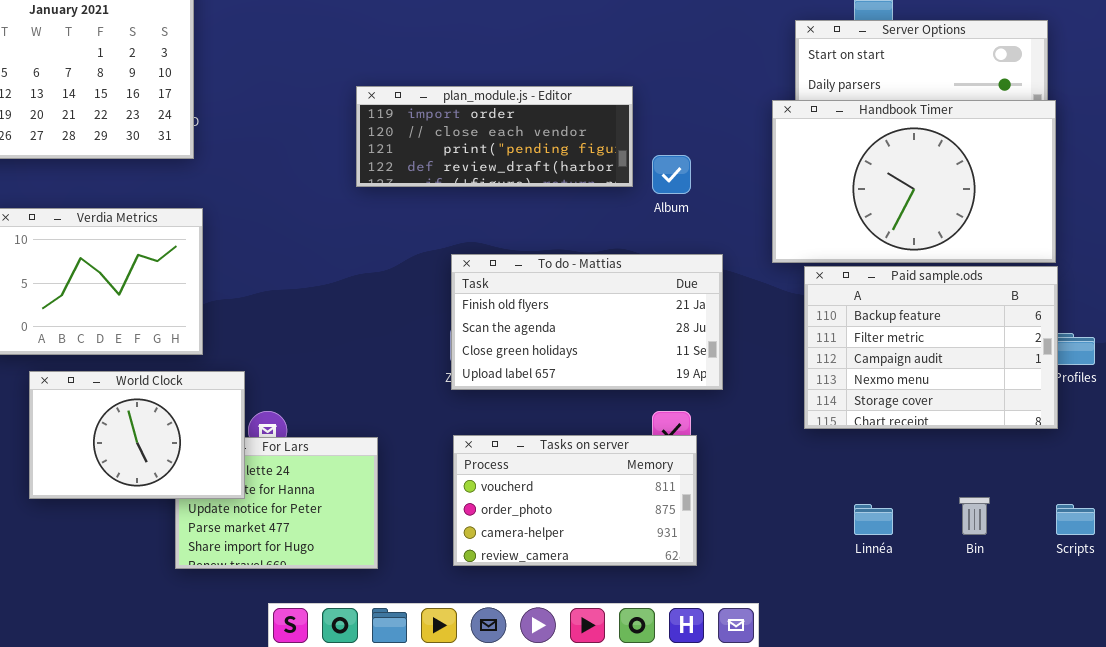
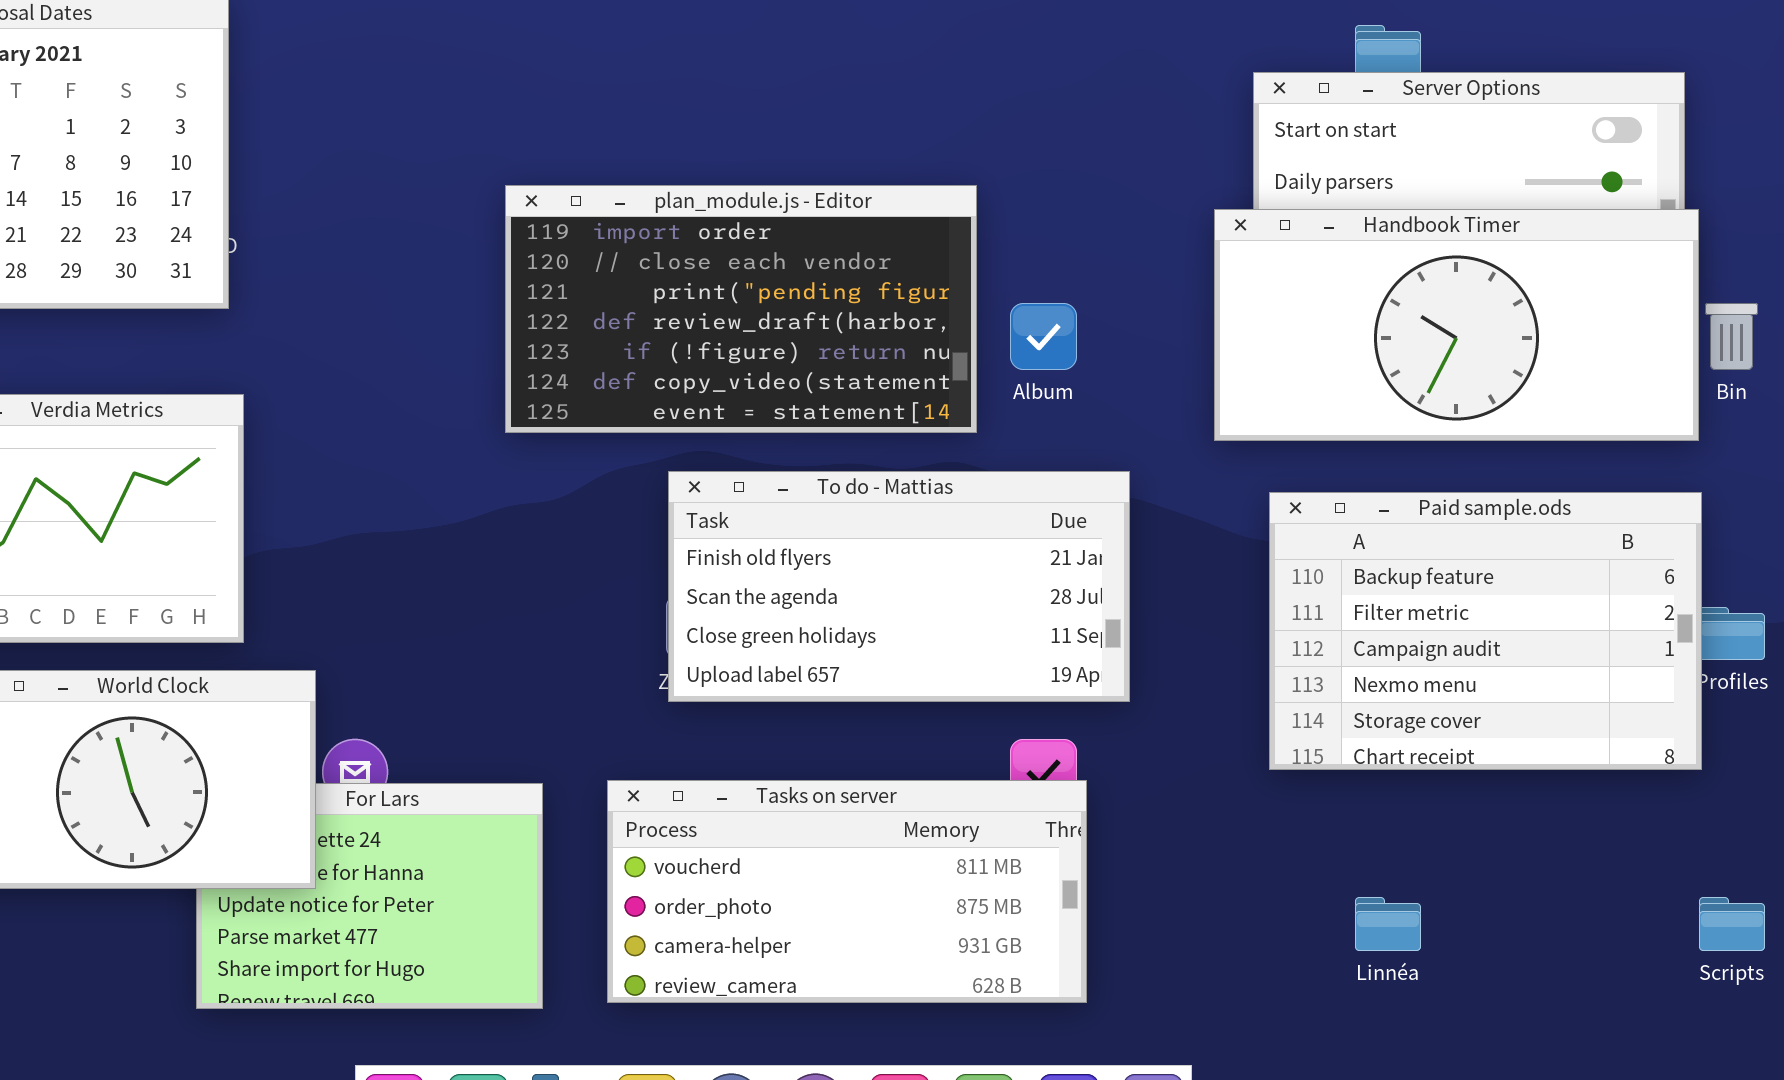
plan_module.js - Editor: [356,86,633,187] -> [505,185,977,433], resized
Handbook Timer: [772,100,1056,263] -> [1214,209,1699,441], resized
Tasks on server: [453,435,697,566] -> [607,780,1087,1003], resized
Bin: [959,497,990,535] -> [1705,303,1758,370], moved

